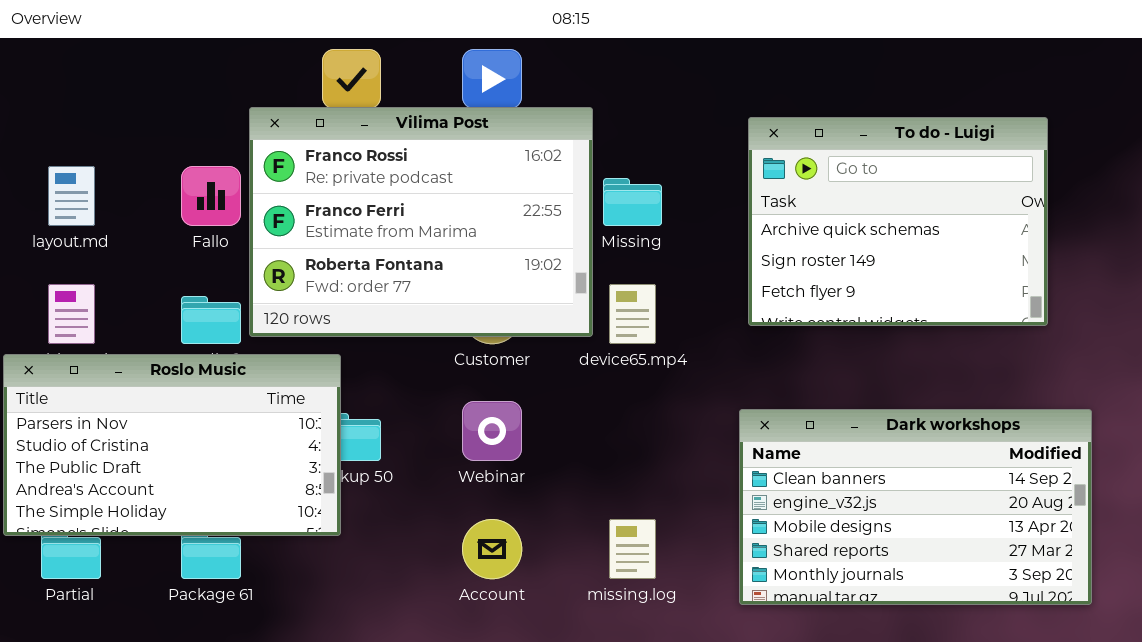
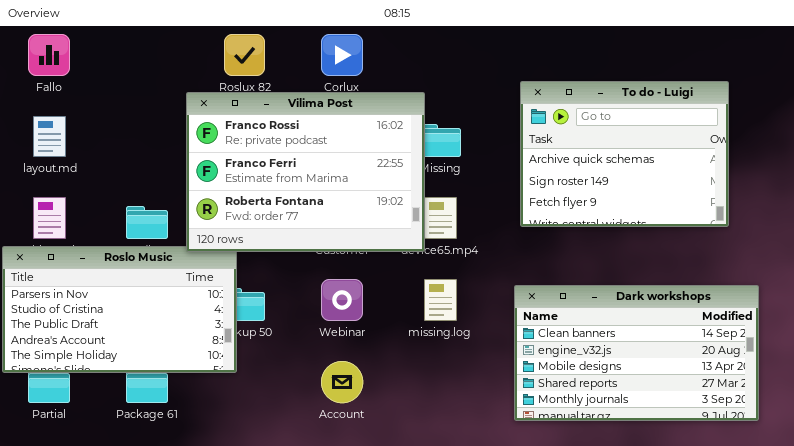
Vilima Post: [249,107,593,337] -> [186,92,425,252], moved
Fallo: [181,166,241,226] -> [28,34,70,76], moved
missing.log: [609,519,656,579] -> [424,279,457,321], moved

